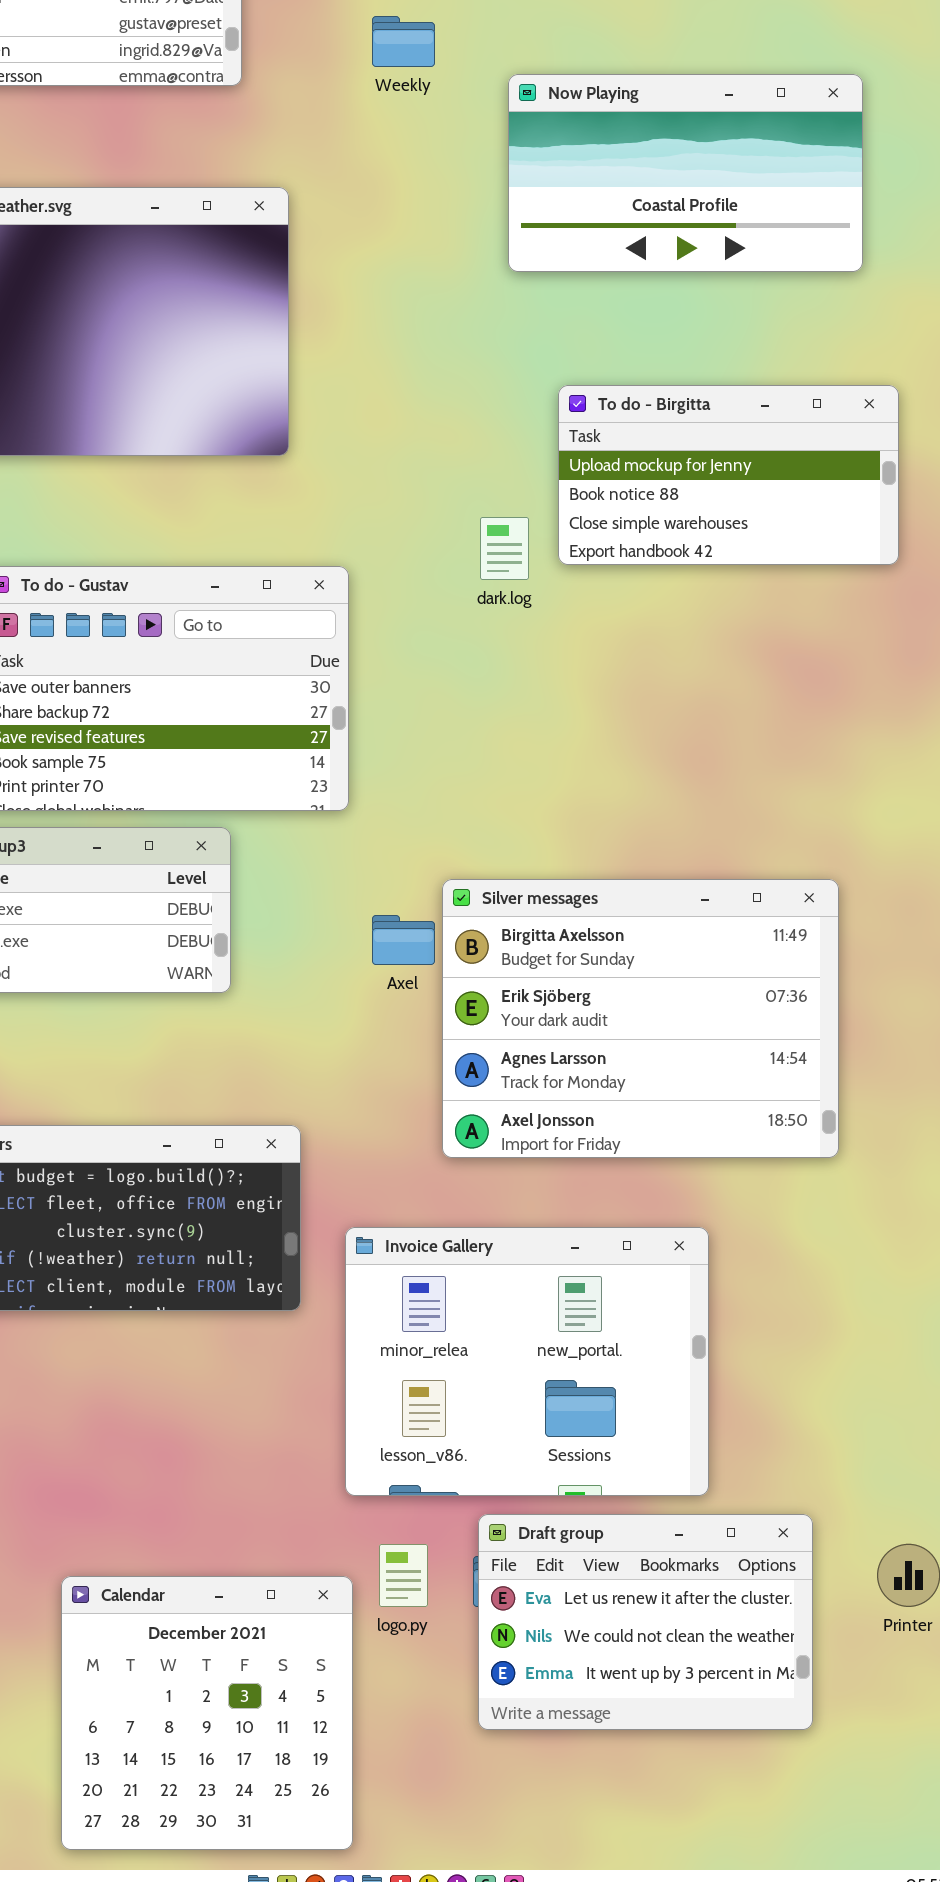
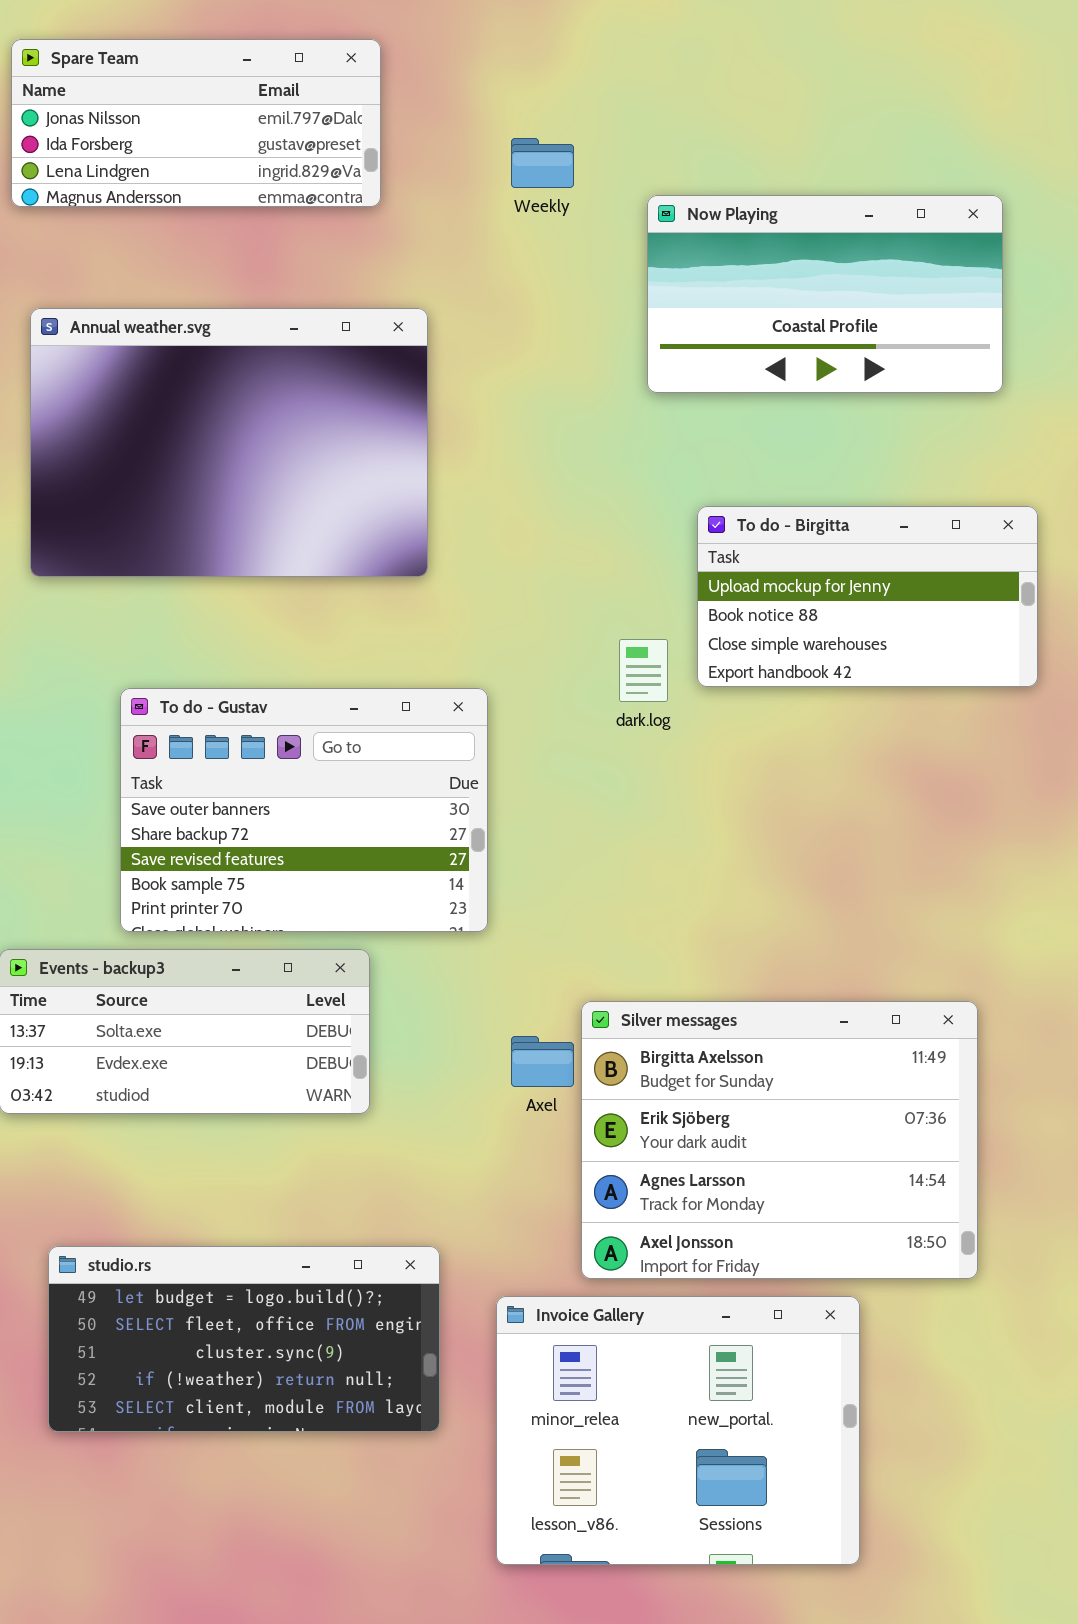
Invoice Gallery: [345,1227,709,1496] -> [496,1296,860,1565], moved

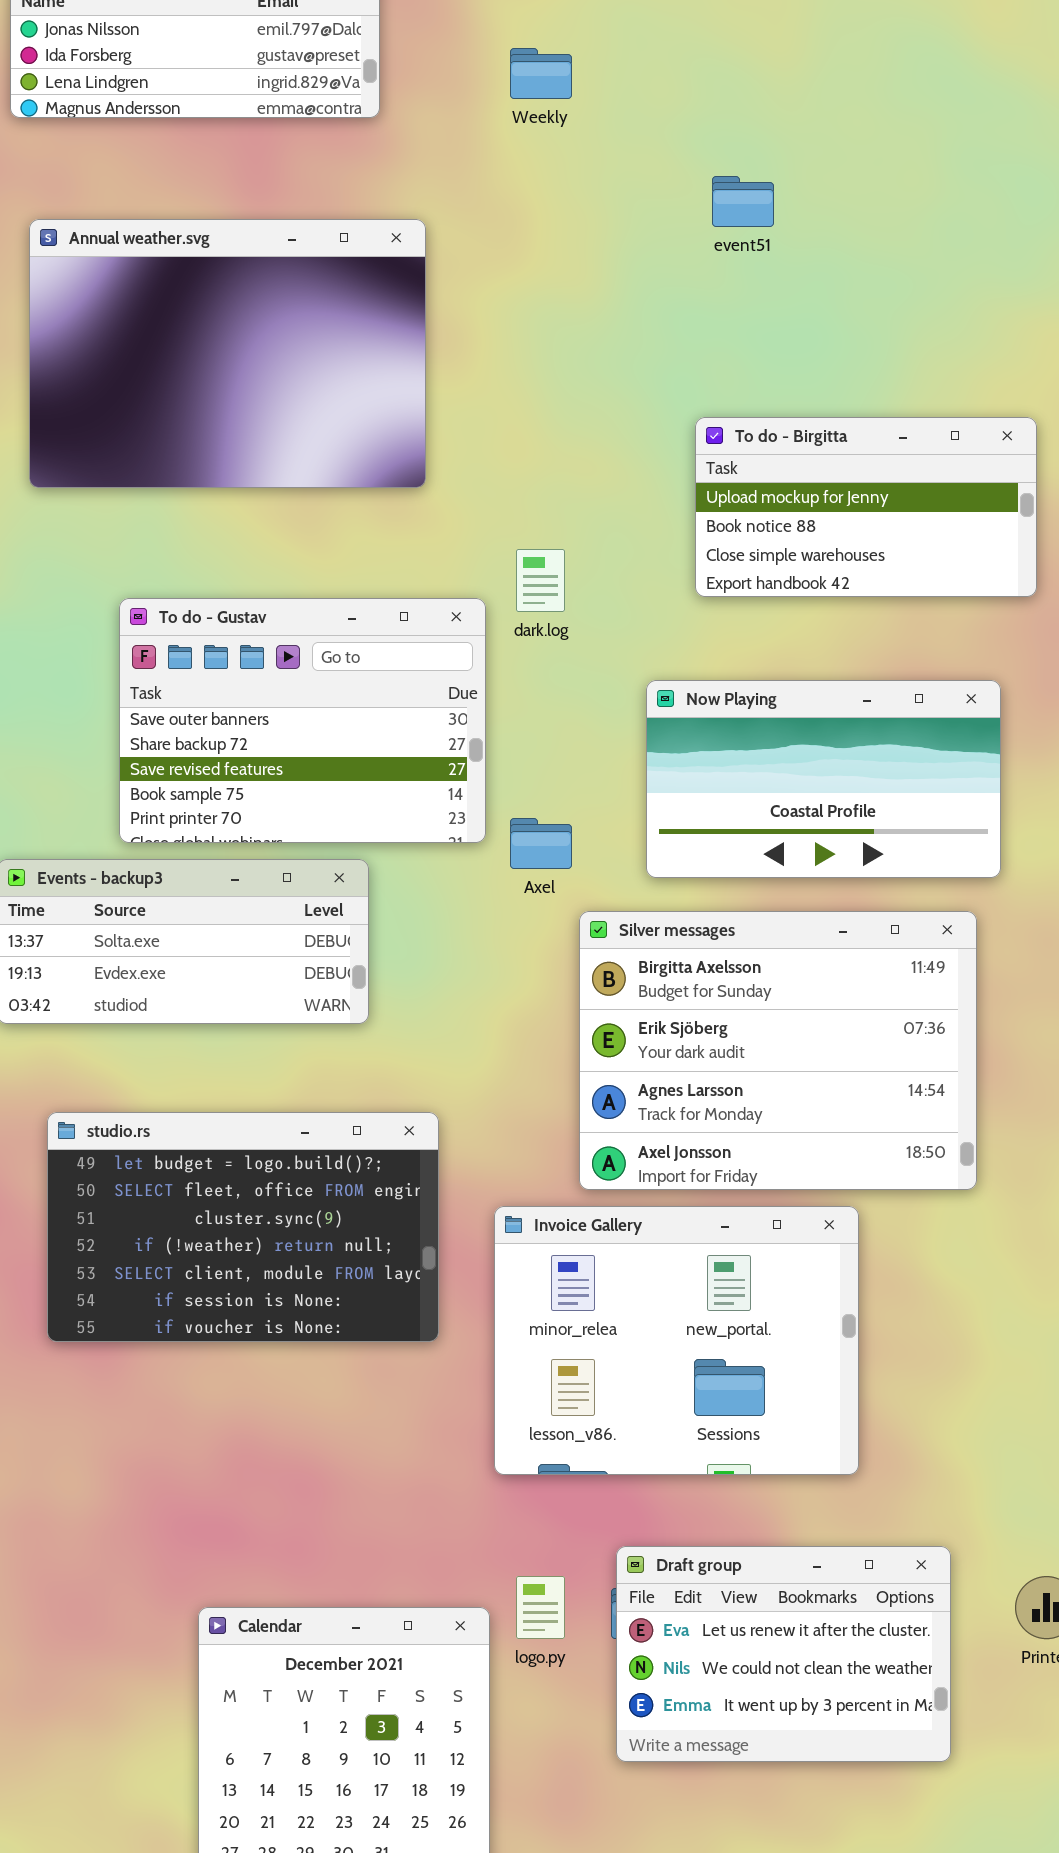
Now Playing: [647,195,1003,393] -> [646,680,1001,878], moved
dark.log: [619,639,668,702] -> [516,549,565,612], moved
Axel: [511,1036,574,1087] -> [510,818,572,869], moved
studio.rs: [48,1246,440,1432] -> [47,1112,439,1342], resized

